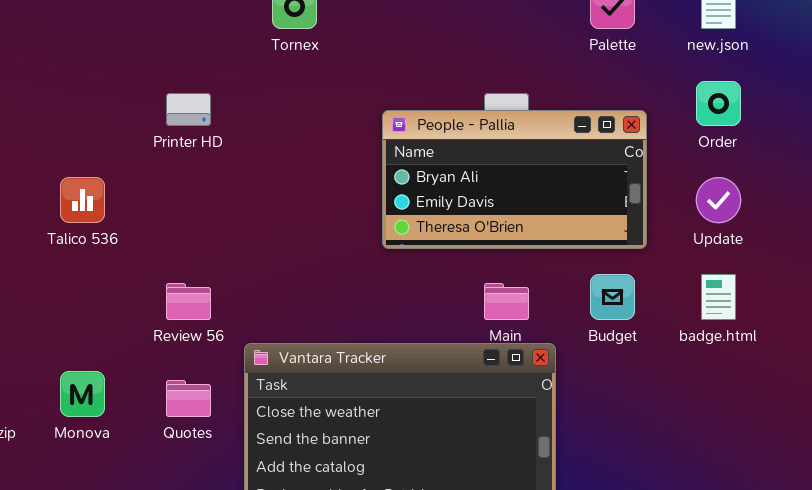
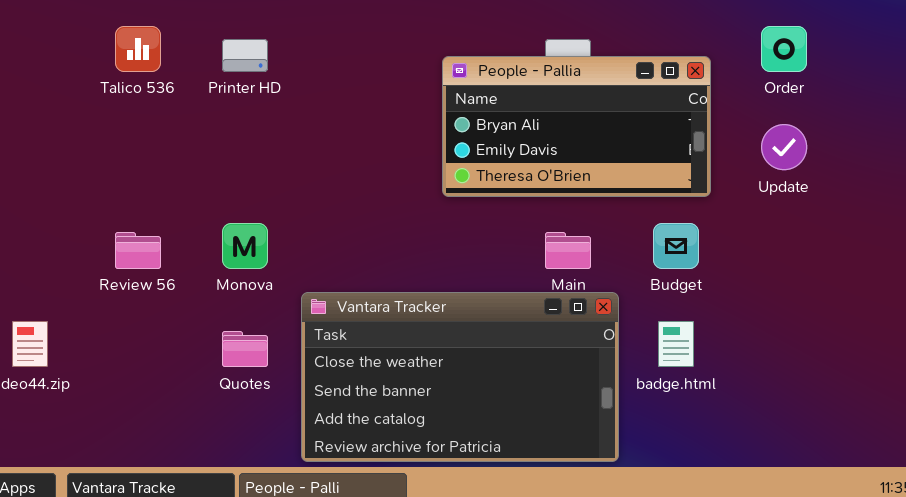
Talico 536: [60,177,105,223] -> [115,26,161,72], moved
badge.html: [701,274,736,320] -> [658,321,694,367], moved
Review 56: [166,283,211,320] -> [115,232,161,269], moved
Monova: [60,371,105,417] -> [222,223,268,269], moved

